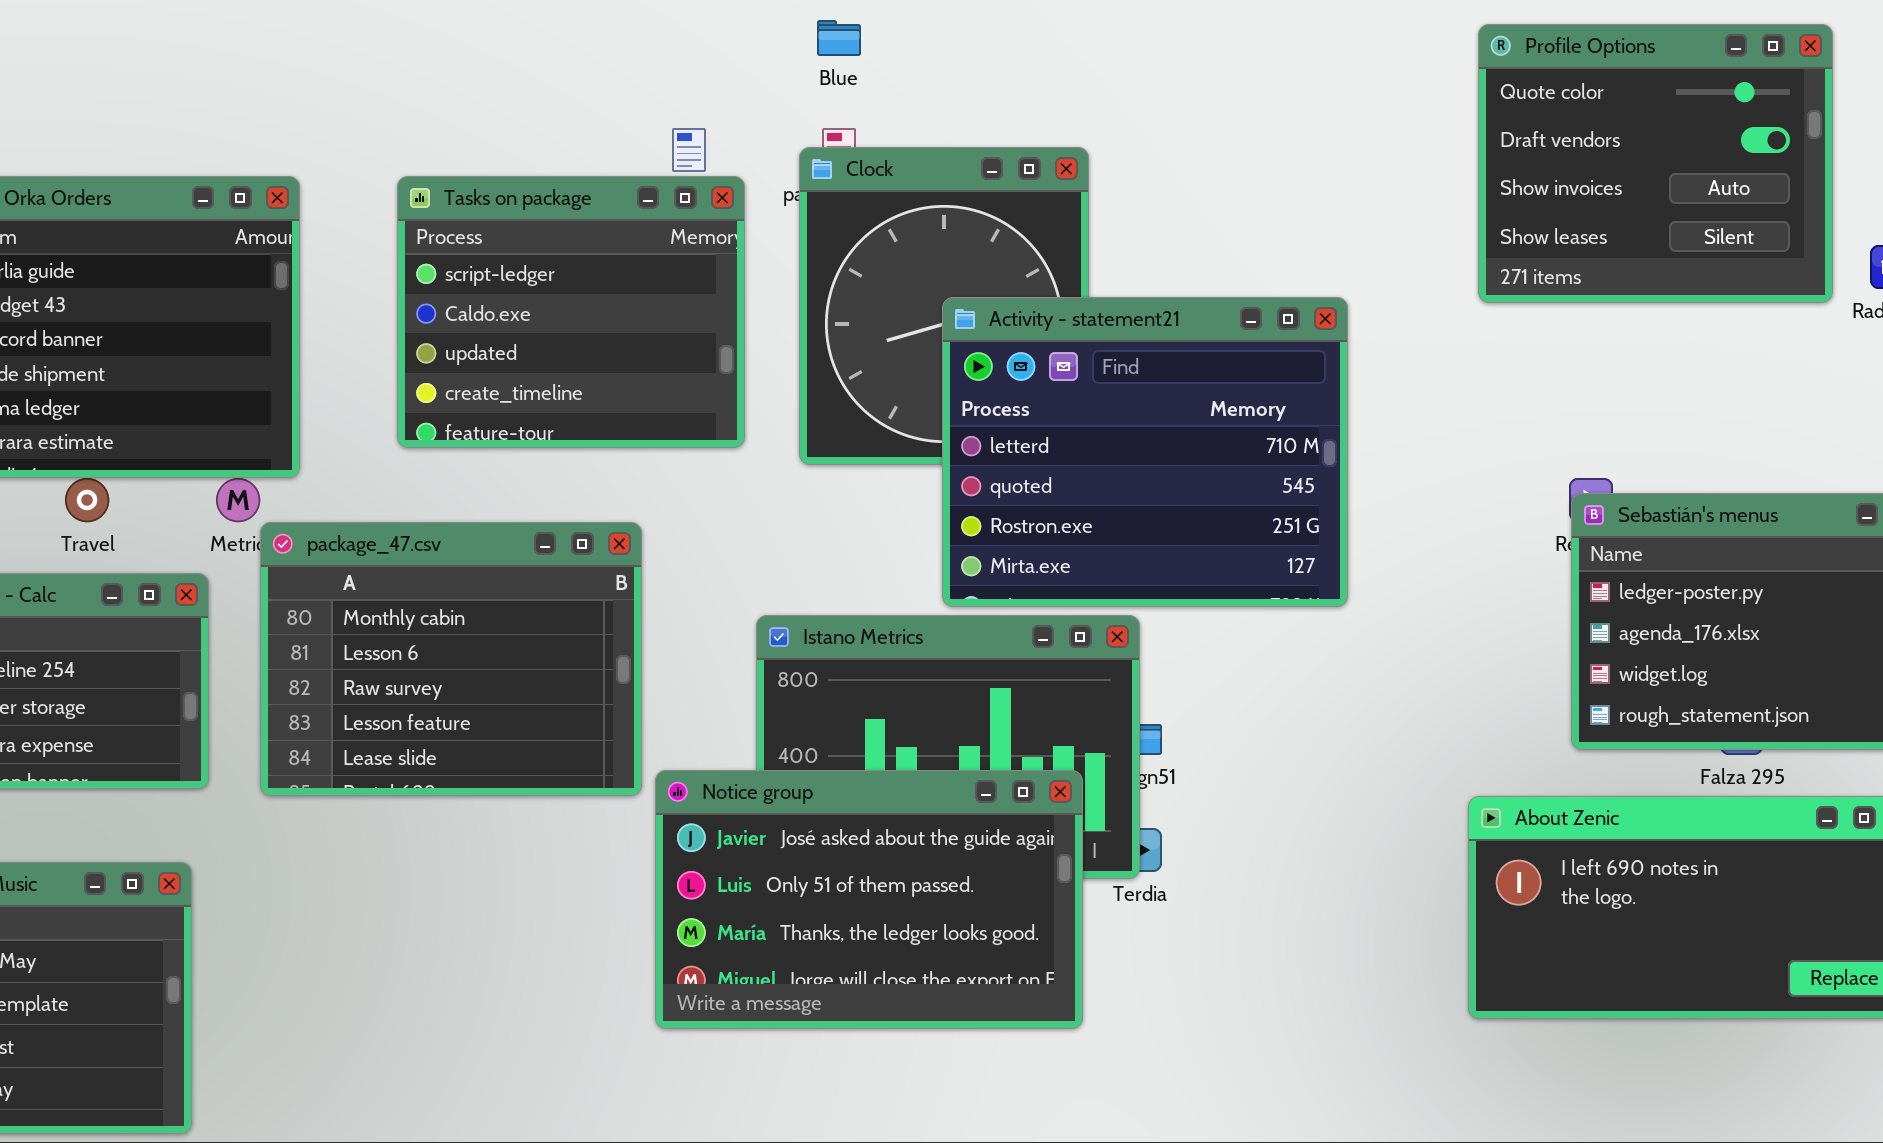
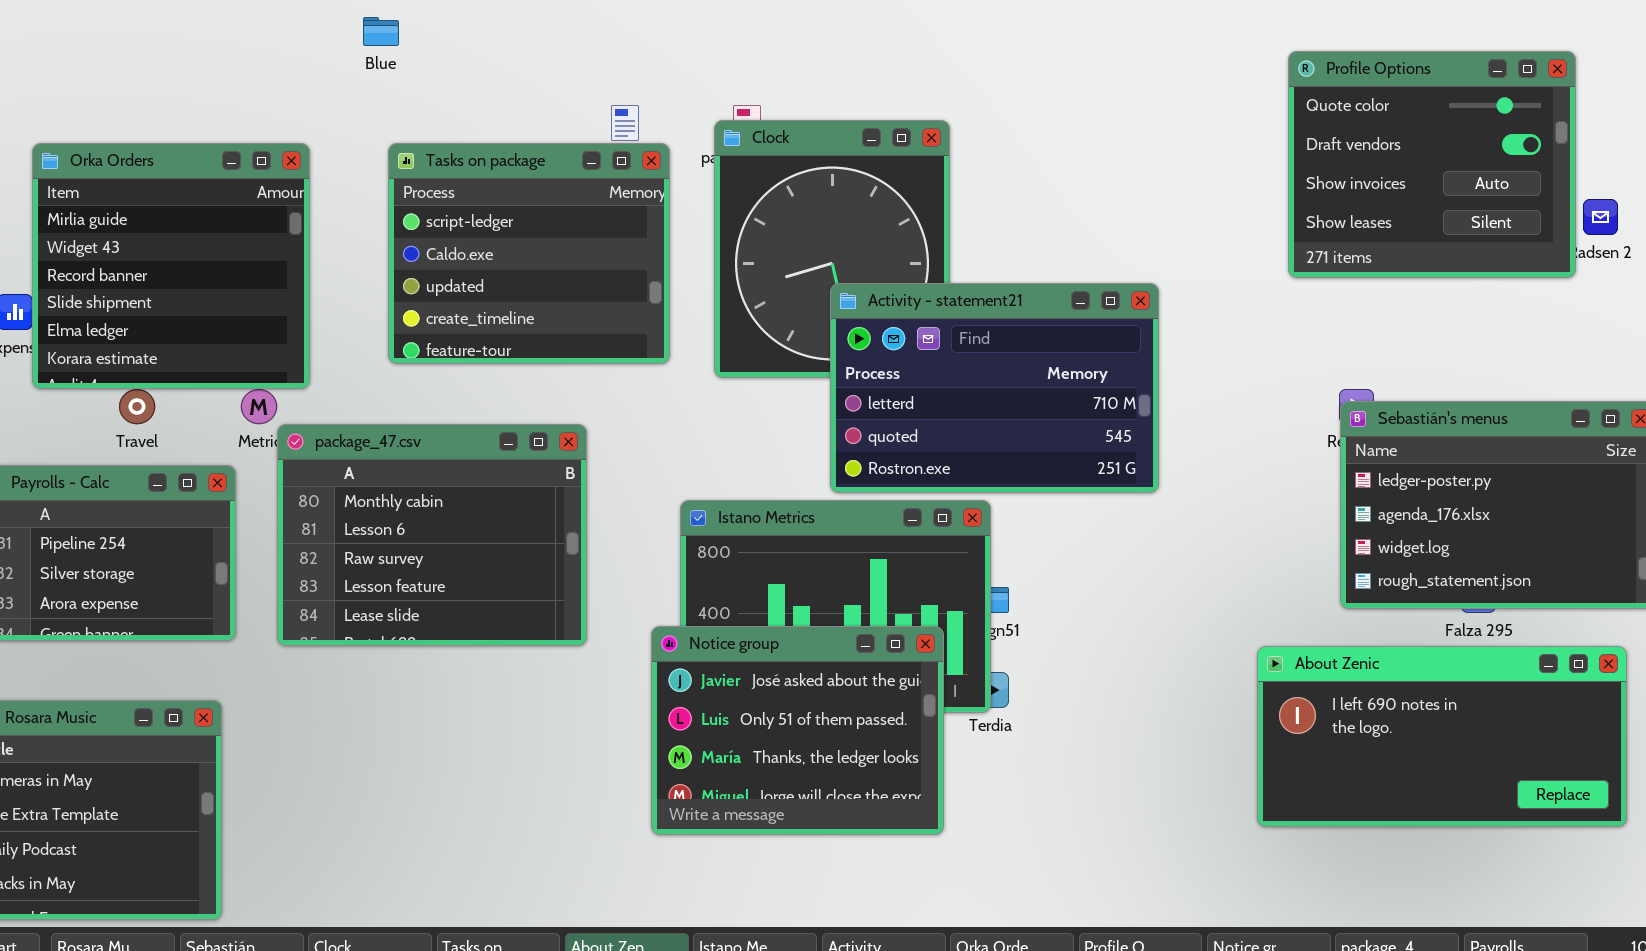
Blue: [817,20,861,56] -> [363,17,399,46], moved
Profile Options: [1478,24,1833,303] -> [1288,51,1576,278], moved
Activity - statement21: [942,297,1348,607] -> [830,283,1159,493], resized
Notice group: [655,770,1083,1029] -> [651,626,944,835], resized

